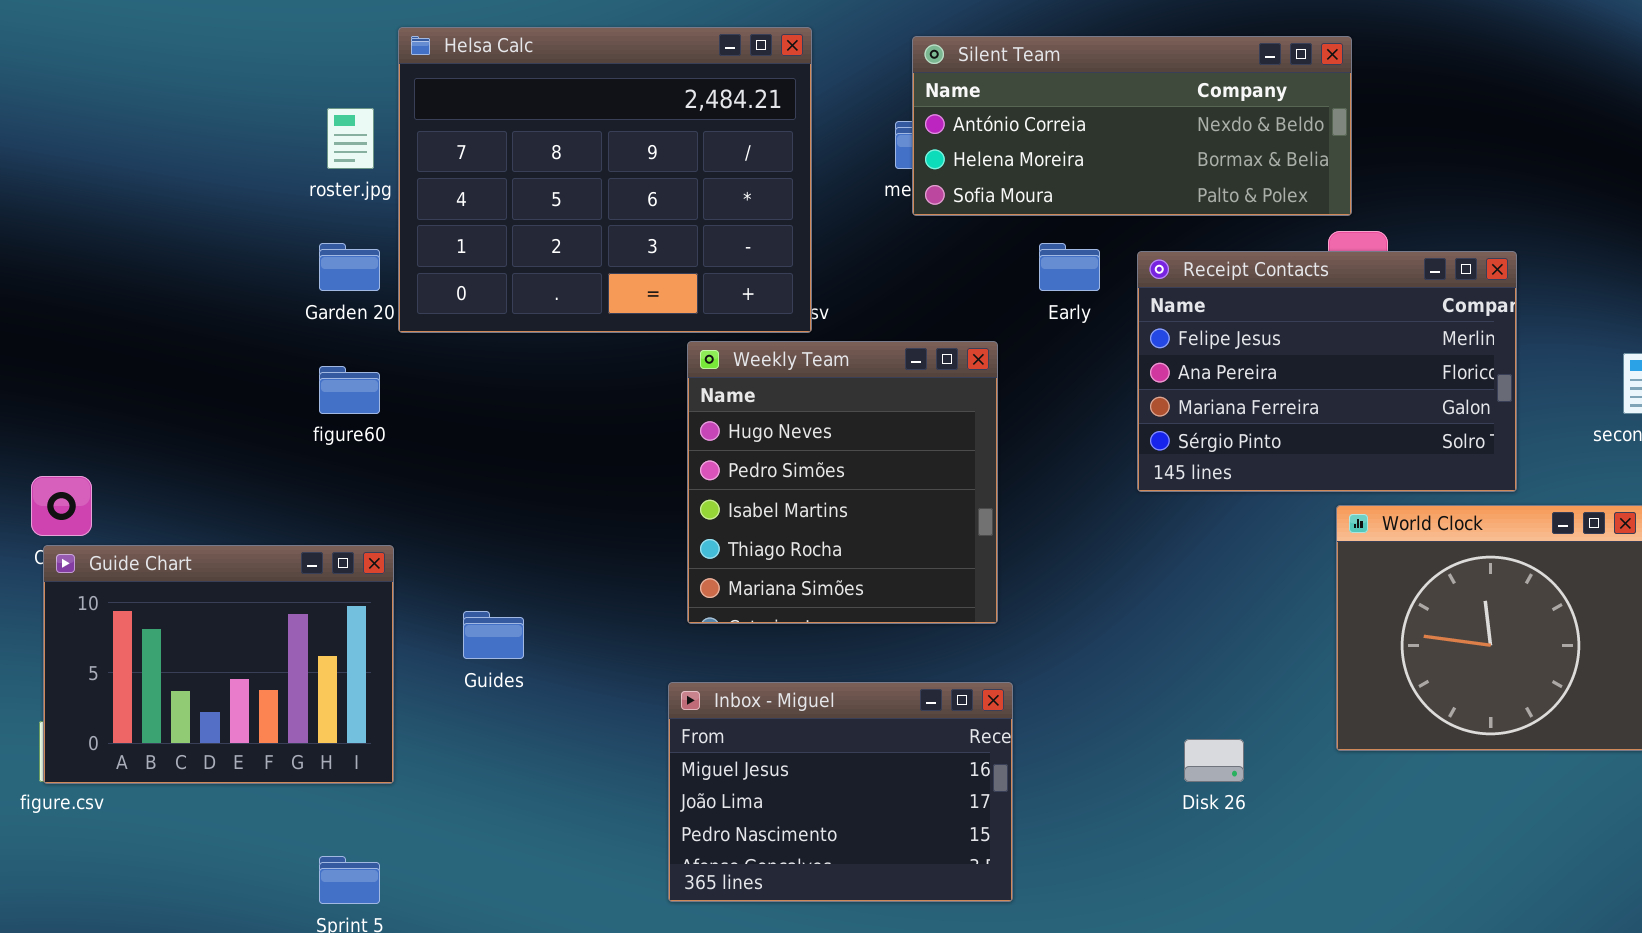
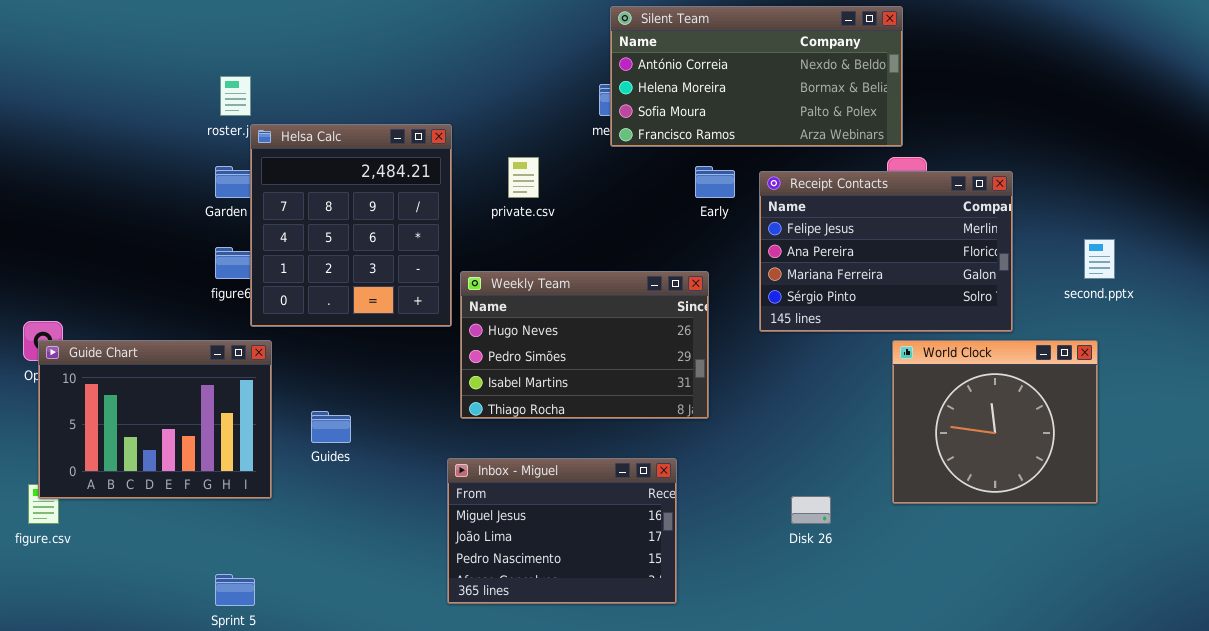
Helsa Calc: [398,27,812,333] -> [250,124,452,327], moved, resized
Silent Team: [912,36,1352,216] -> [610,6,903,147], resized
Weekly Team: [687,341,998,624] -> [460,271,709,419], resized
Guide Chart: [43,545,394,784] -> [38,340,272,499], moved

